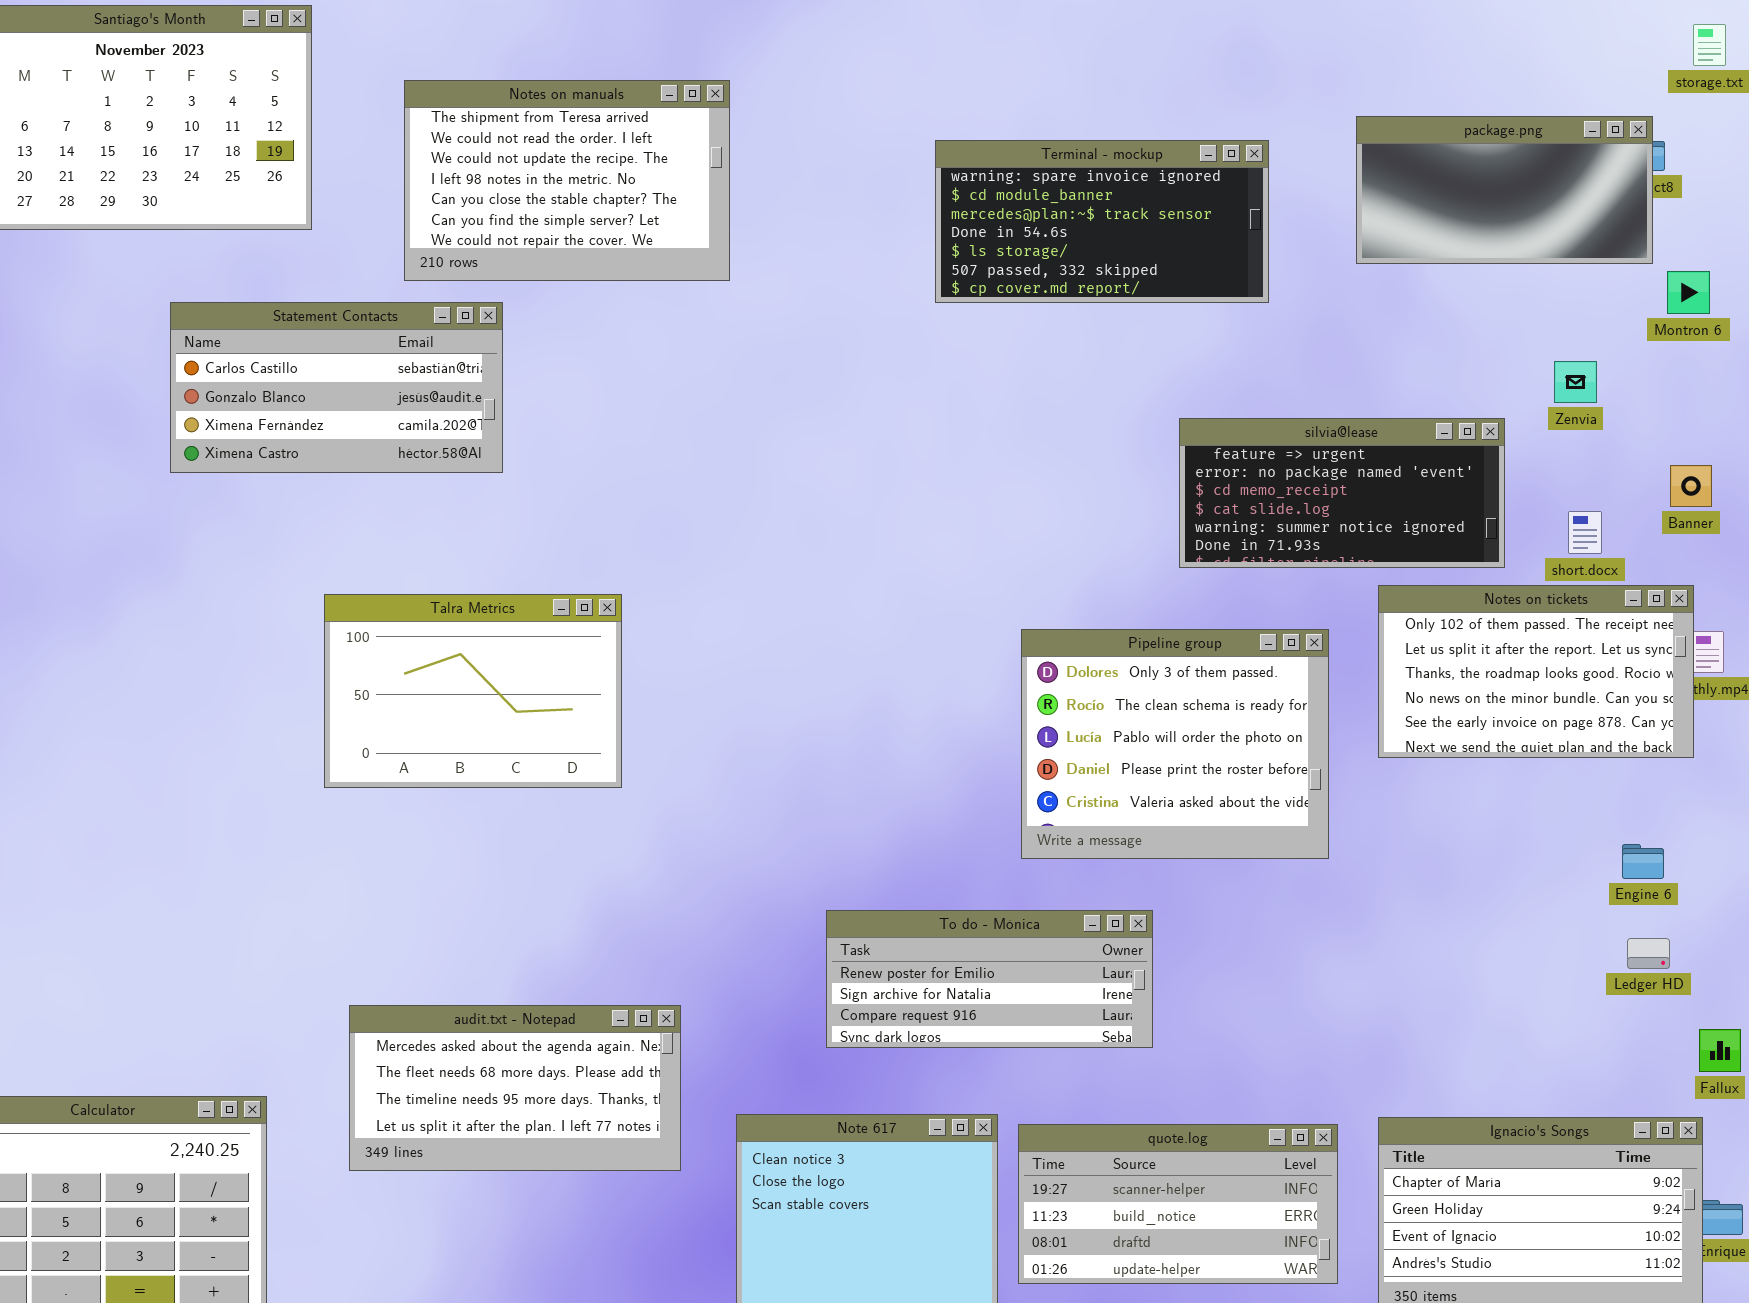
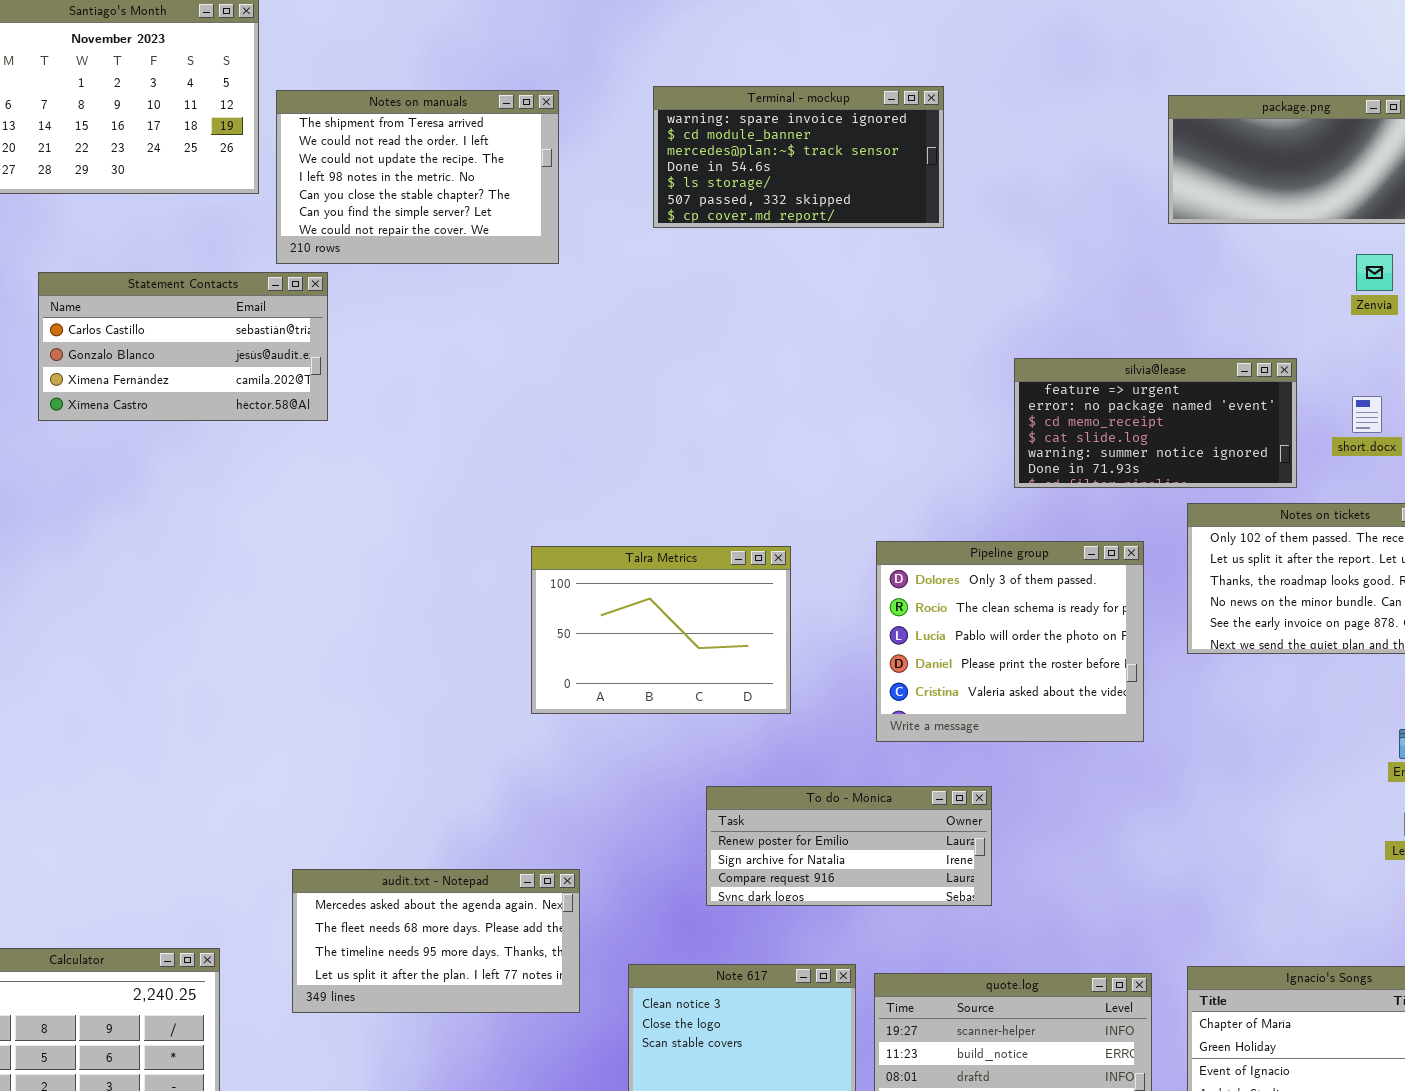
Notes on manuals: [404,80,730,281] -> [276,90,559,264], moved
Terminal - mockup: [935,140,1269,303] -> [653,86,944,228], moved
Statement Contacts: [170,302,503,473] -> [38,272,328,421], moved
Zenvia: [1554,361,1597,403] -> [1356,254,1393,291], moved
short.docx: [1568,511,1602,554] -> [1352,396,1382,433], moved
Talra Metrics: [324,594,622,788] -> [531,546,791,714], moved

